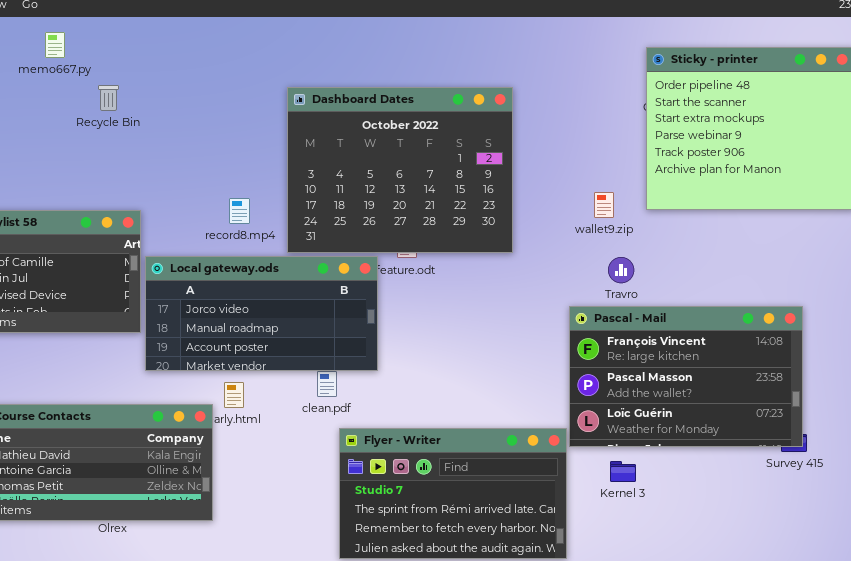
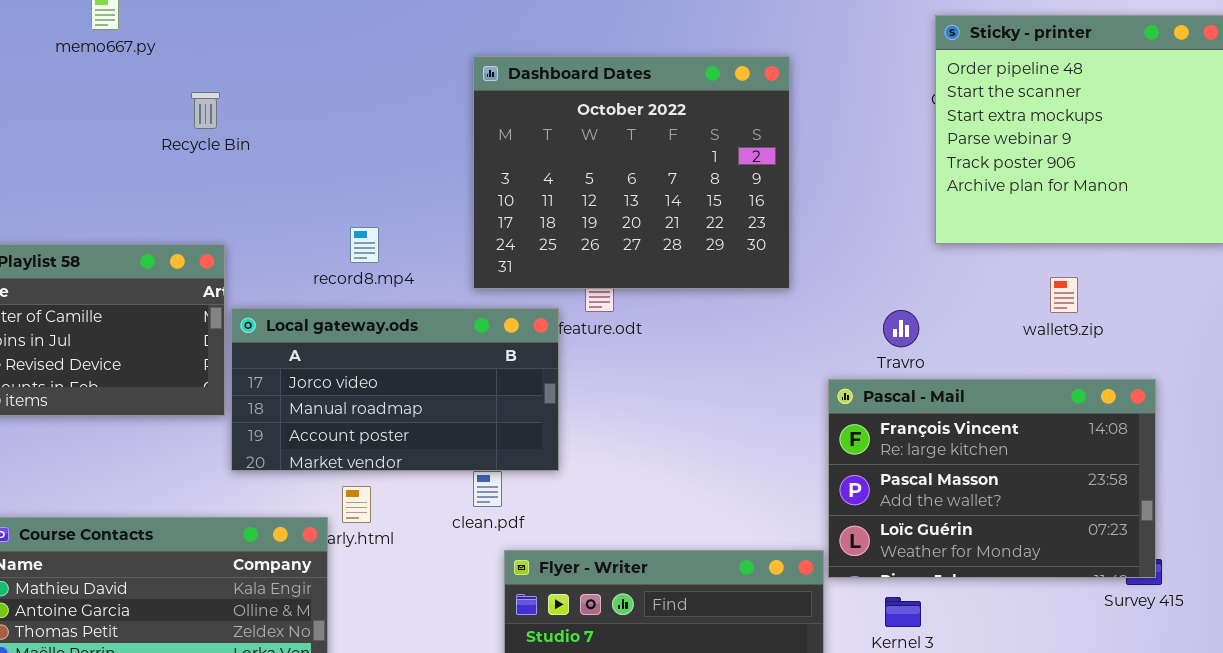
Recycle Bin: [98,85,119,111] -> [191,92,220,129], moved
Dashboard Dates: [287,87,513,253] -> [473,56,790,289], moved
wallet9.zip: [594,192,614,218] -> [1050,277,1078,313], moved

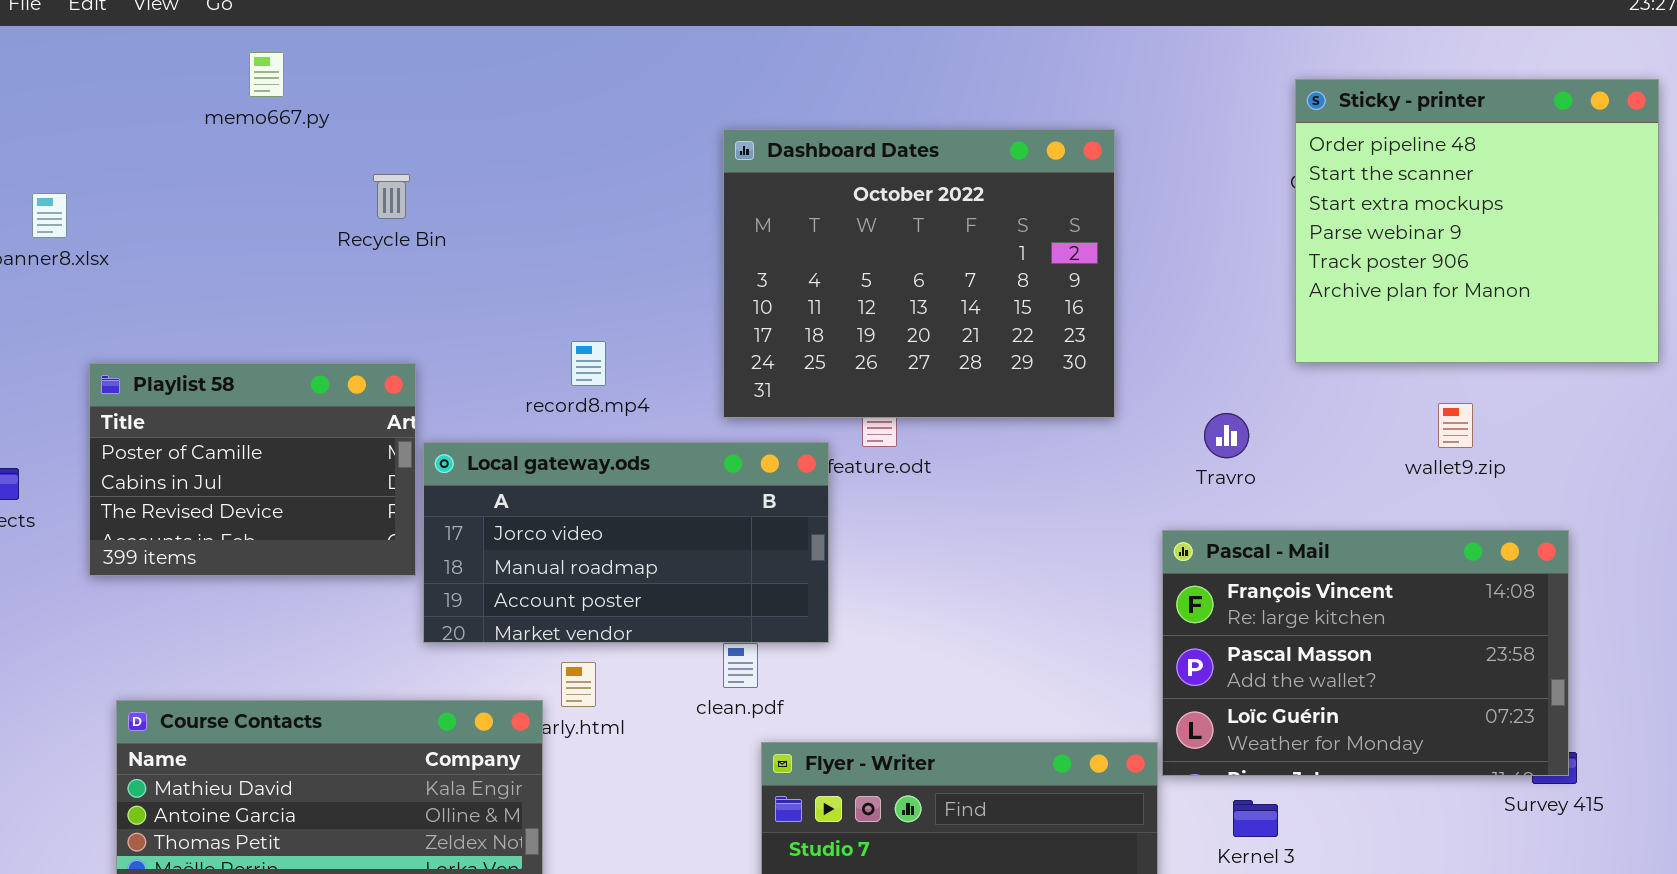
Travro: [883,310,919,347] -> [1204,413,1249,458], moved

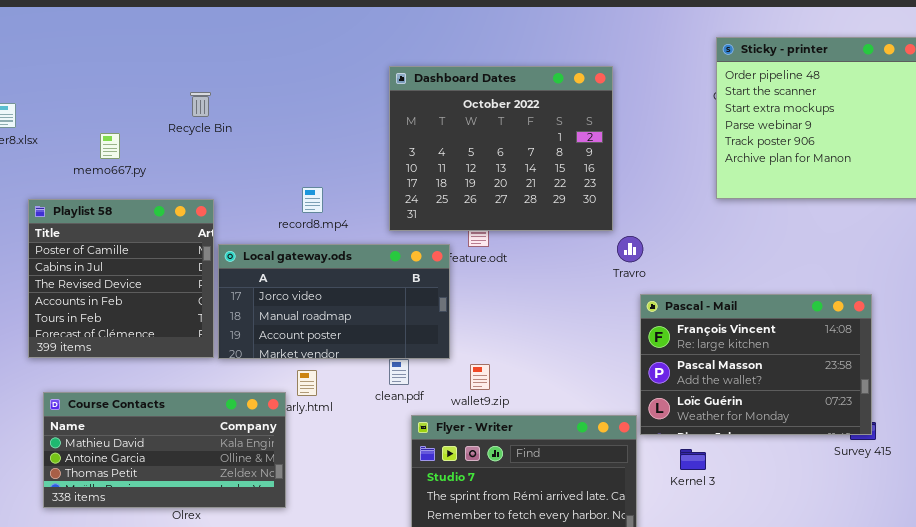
memo667.py: [249,52,284,97] -> [100,133,120,159], moved
Playlist 58: [89,363,416,576] -> [28,199,214,358], resized
wallet9.zip: [1438,403,1473,448] -> [470,364,490,390], moved
Travro: [1204,413,1249,458] -> [617,236,643,262], moved

